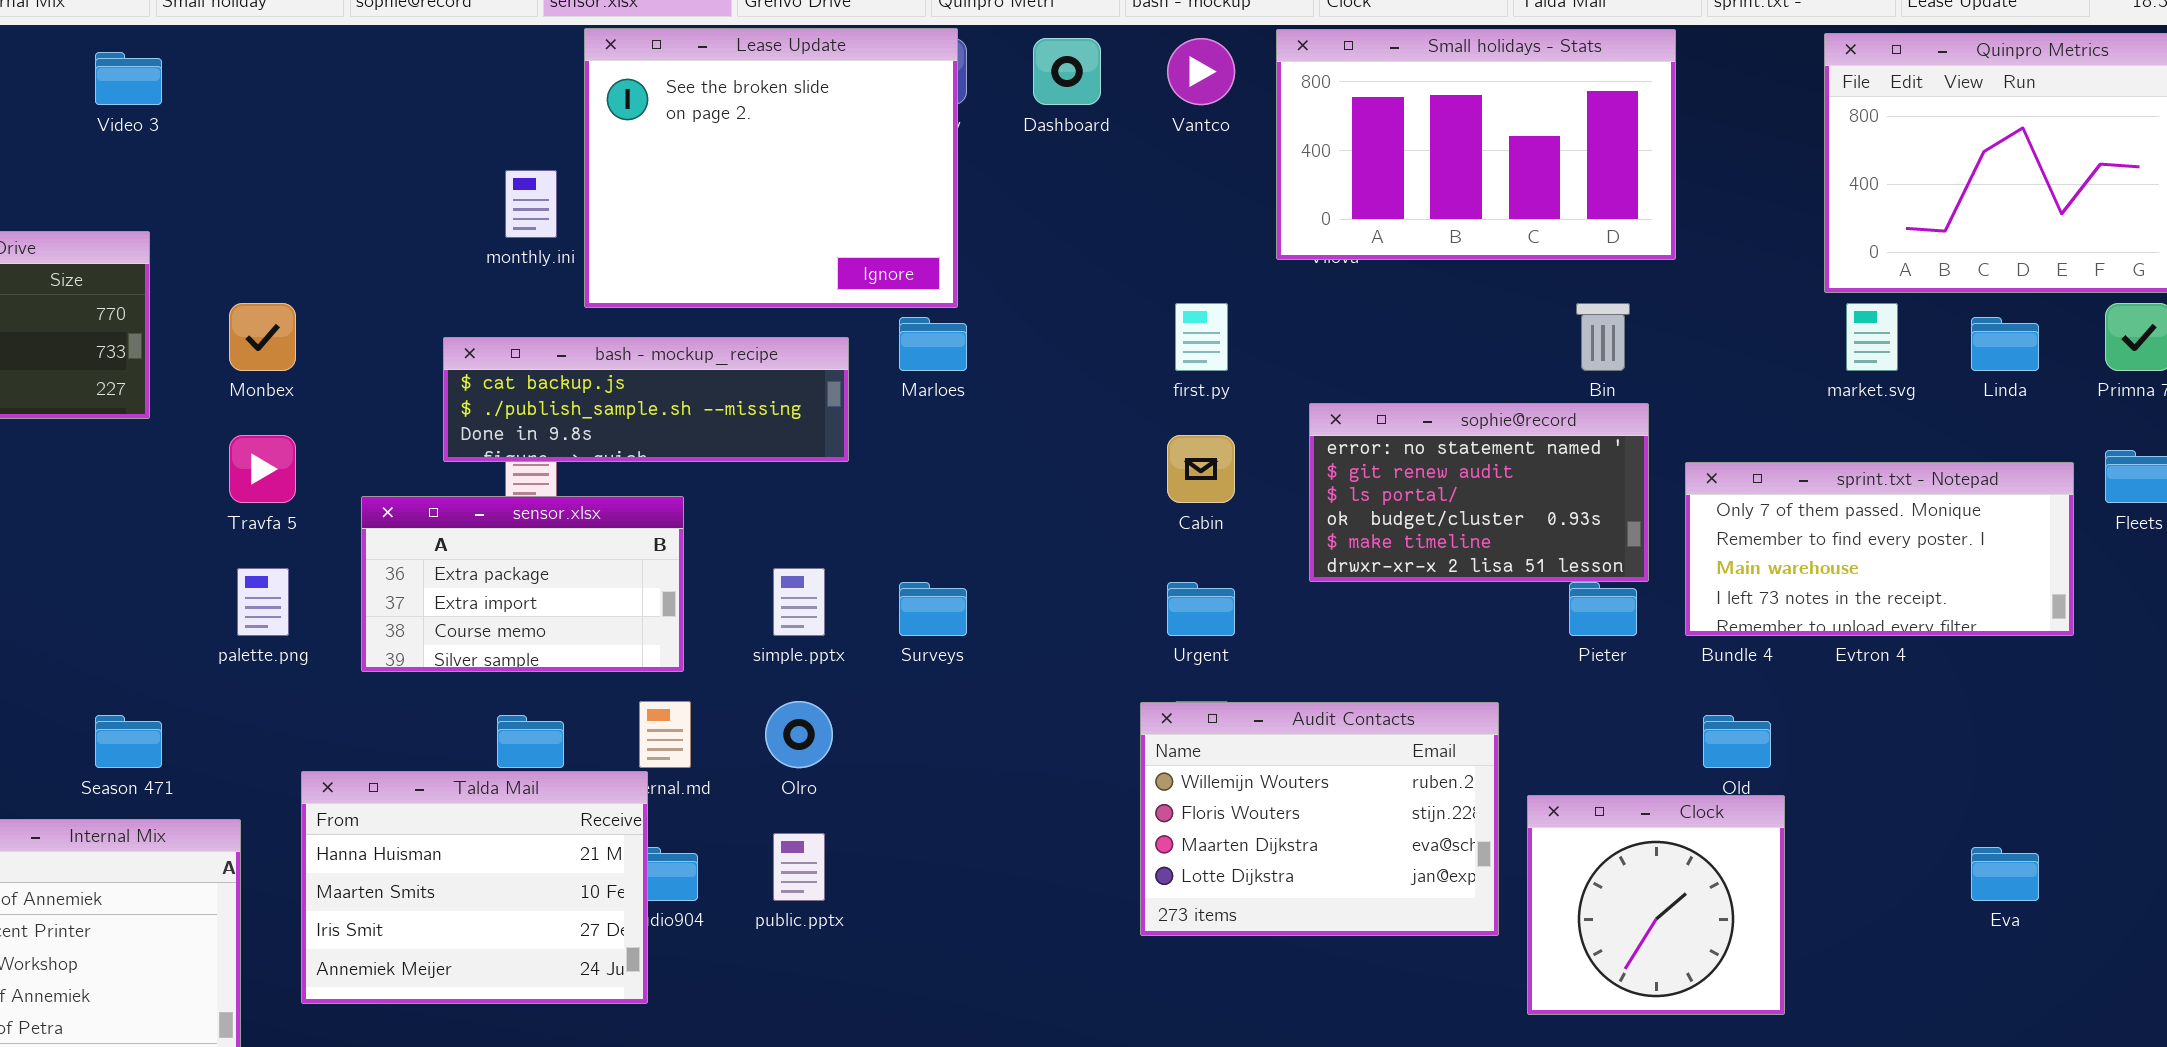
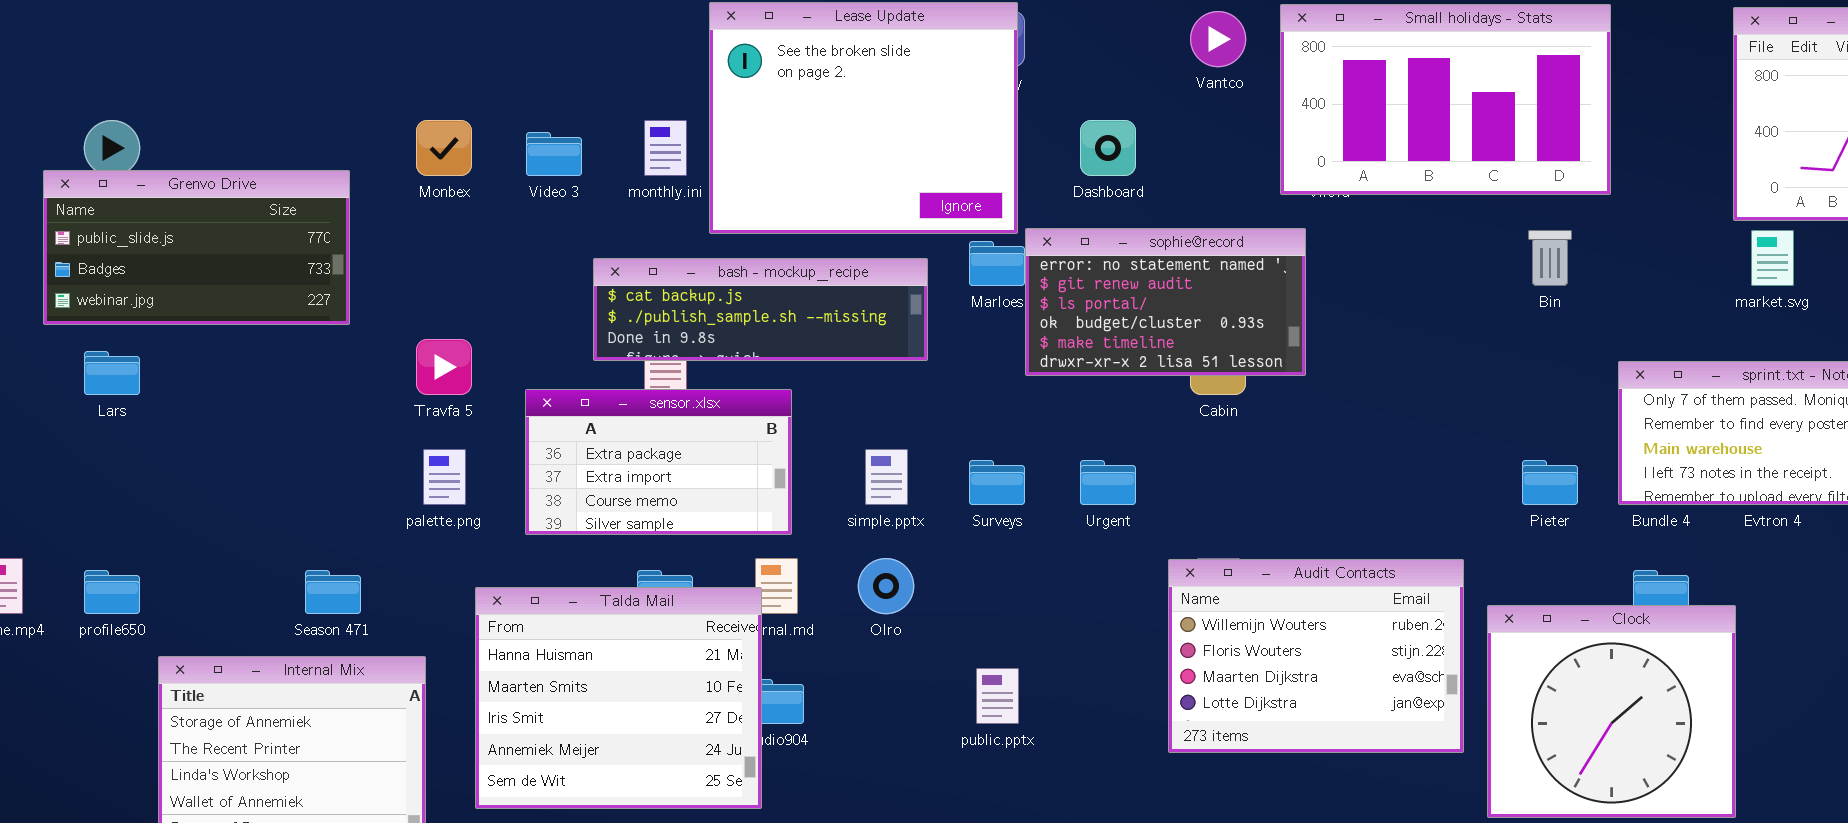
Dashboard: [1033,38,1101,105] -> [1080,120,1136,176], moved
Video 3: [95,52,162,105] -> [526,132,582,176], moved
Monbex: [229,303,296,371] -> [416,120,472,176], moved
sophie@record: [1309,403,1649,582] -> [1025,228,1306,376], moved
Urgent: [1167,582,1235,636] -> [1080,460,1136,505], moved
Talda Mail: [301,771,648,1004] -> [475,587,762,809], resized
Clock: [1527,795,1785,1015] -> [1487,605,1736,818], resized
public.pptx: [773,833,825,901] -> [976,668,1019,724], moved

